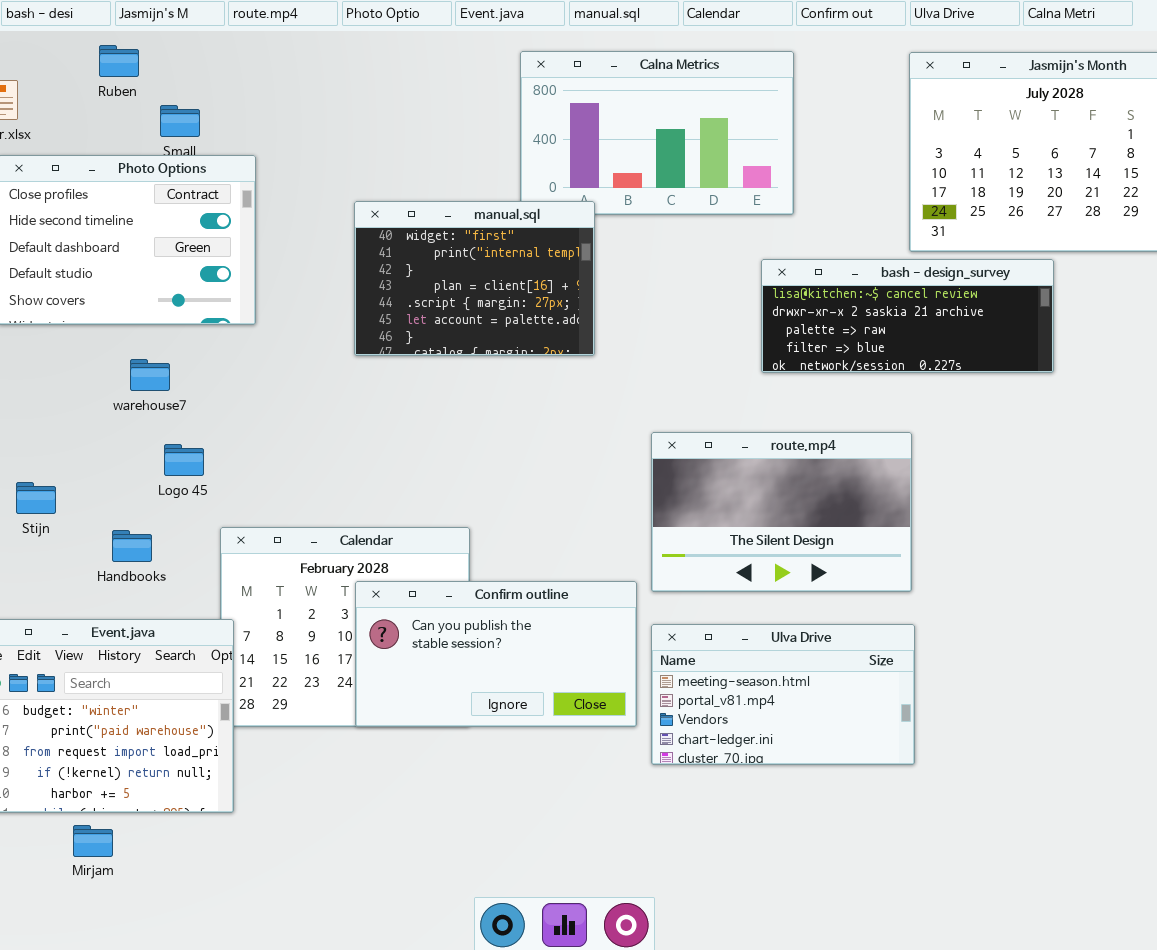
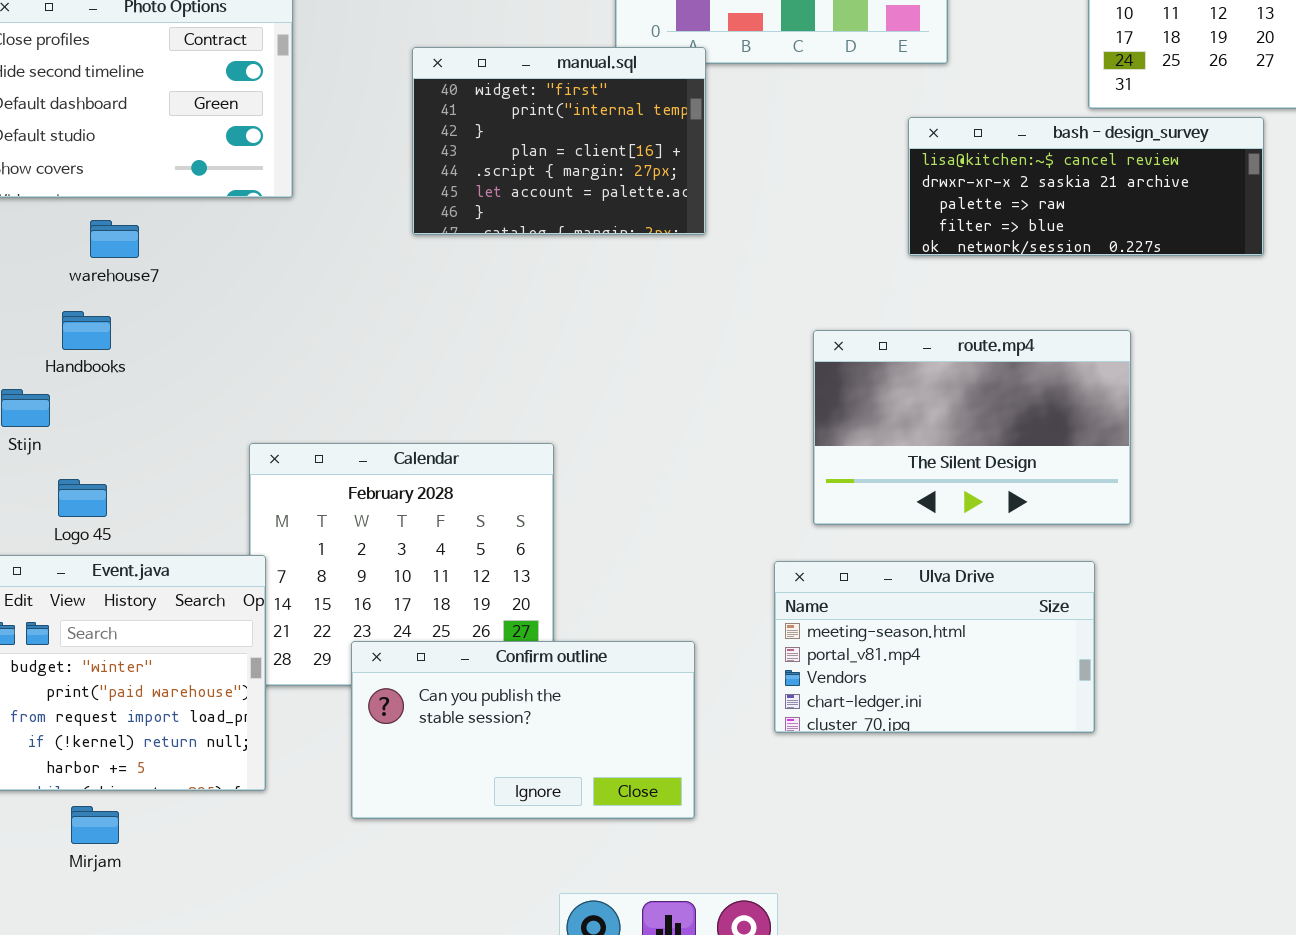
warehouse7: [130,359,170,391] -> [90,220,139,258], moved
route.mp4: [651,432,912,592] -> [813,330,1131,525], moved
Logo 45: [164,444,204,476] -> [58,479,107,517], moved
Handbooks: [112,530,152,562] -> [62,311,111,350], moved
Confirm outline: [355,581,637,727] -> [351,641,695,819], moved

